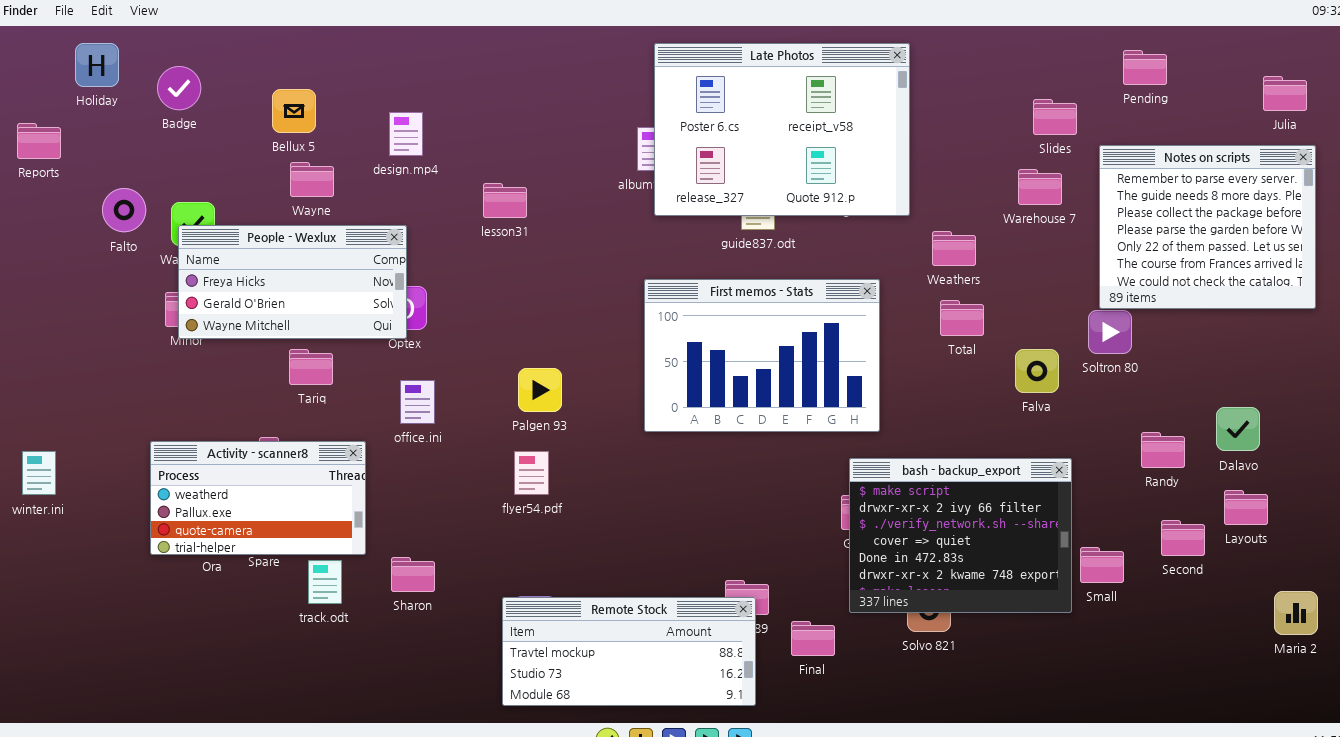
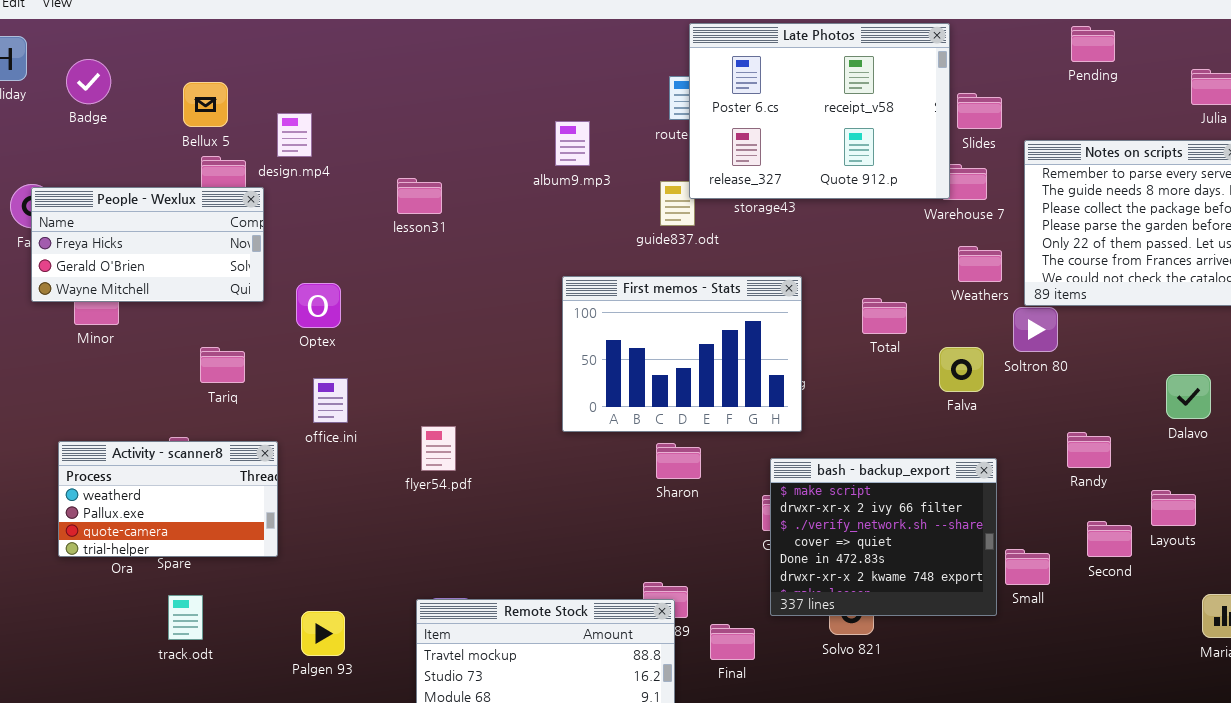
Late Photos: [654,43,910,216] -> [689,23,950,199], moved
Pending: [1123,50,1167,85] -> [1071,26,1115,62], moved
design.mp4: [389,112,423,156] -> [277,113,312,157], moved
People - Wexlux: [178,225,407,339] -> [31,187,264,302], moved
Weathers: [932,231,976,266] -> [958,246,1002,282], moved
Palgen 93: [518,368,562,412] -> [301,611,345,656], moved
Dalavo: [1216,407,1260,451] -> [1166,374,1211,419], moved
flyer54.pdf: [514,451,549,495] -> [421,426,456,471], moved
Sharon: [391,557,435,592] -> [656,443,701,479], moved
track.odt: [308,560,342,604] -> [168,595,203,640], moved

